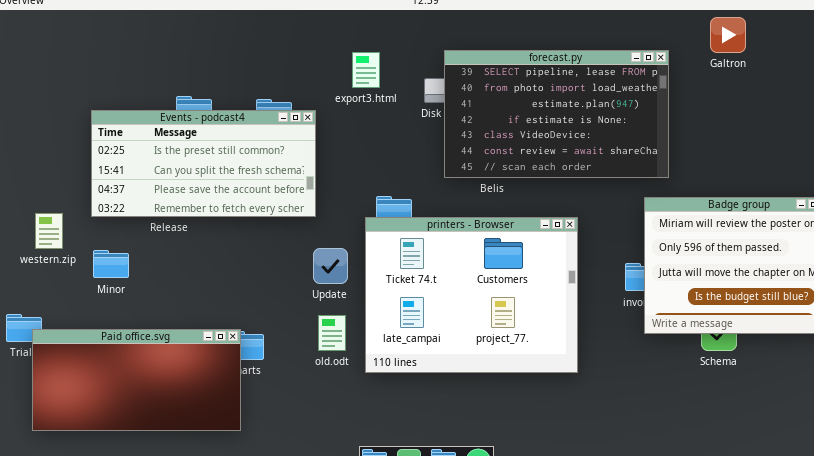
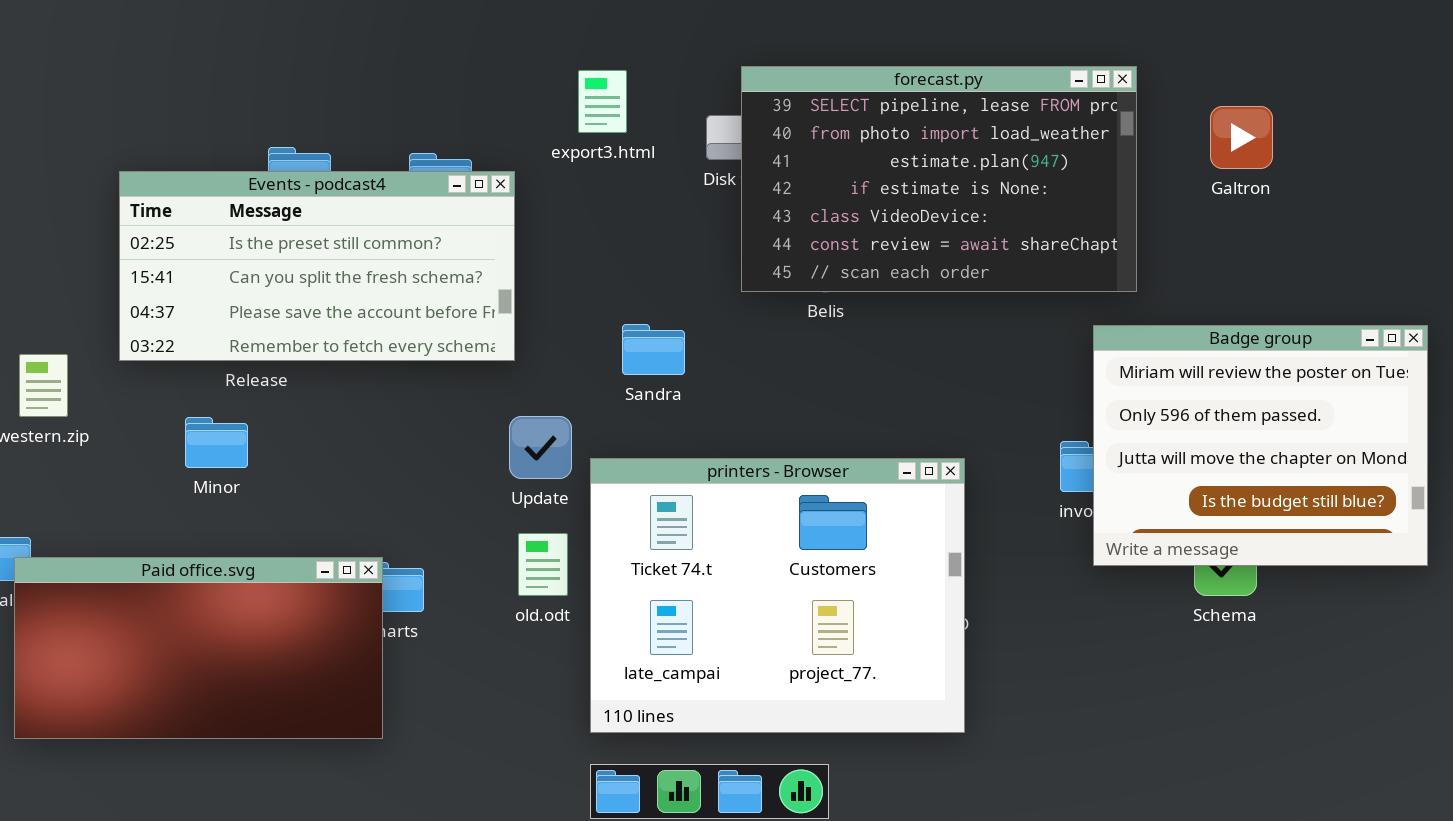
Galtron: [710,17,746,53] -> [1210,106,1273,169], moved
printers - Browser: [365,217,578,373] -> [590,458,965,733], moved
Minor: [93,250,129,278] -> [185,417,248,468], moved

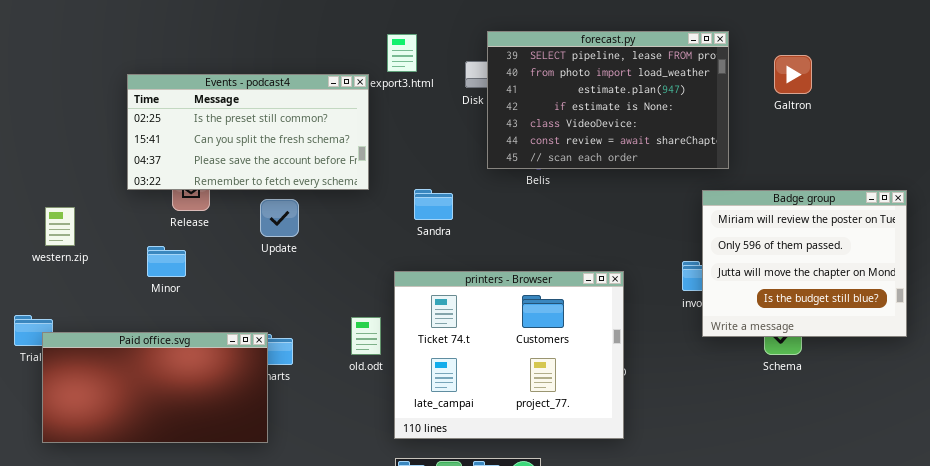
Events - podcast4: [119,171,515,361] -> [127,74,369,190], moved
Update: [509,416,572,479] -> [260,199,299,237], moved

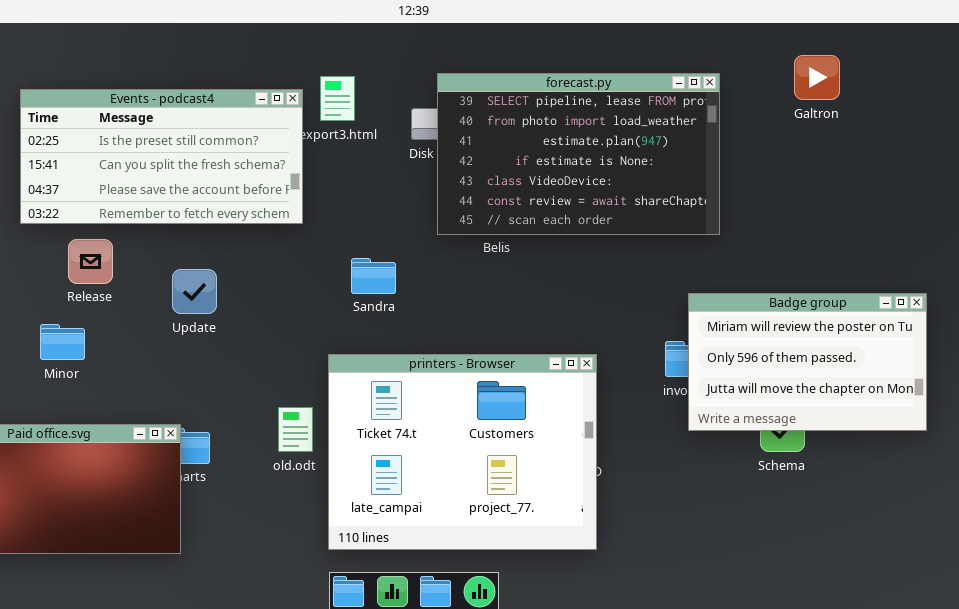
Galtron: [774,55,812,94] -> [794,55,840,100], moved
Events - podcast4: [127,74,369,190] -> [20,89,303,224], moved
Badge group: [702,190,907,337] -> [688,293,927,431], resized

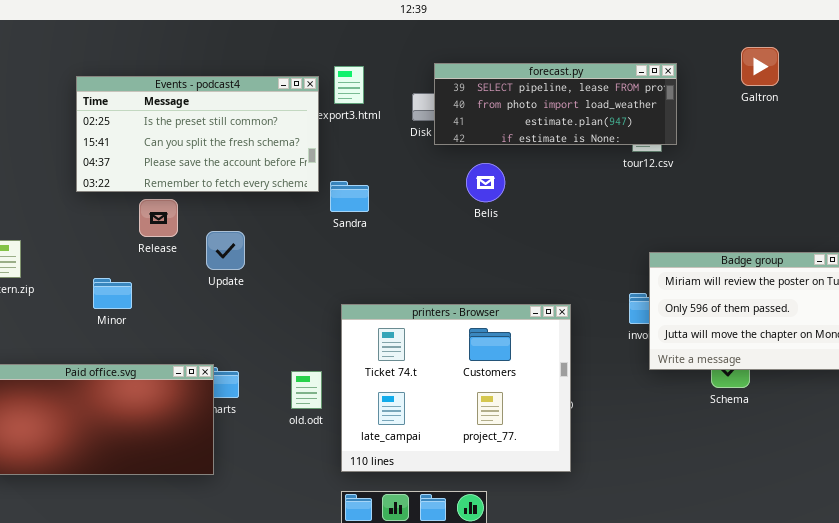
forecast.py: [437,73,720,235] -> [434,63,677,145], resized
Release: [68,239,113,284] -> [139,199,178,237], moved
Sandra: [351,258,396,294] -> [330,181,369,212], moved
old.odt: [278,407,313,452] -> [291,371,322,409], moved

